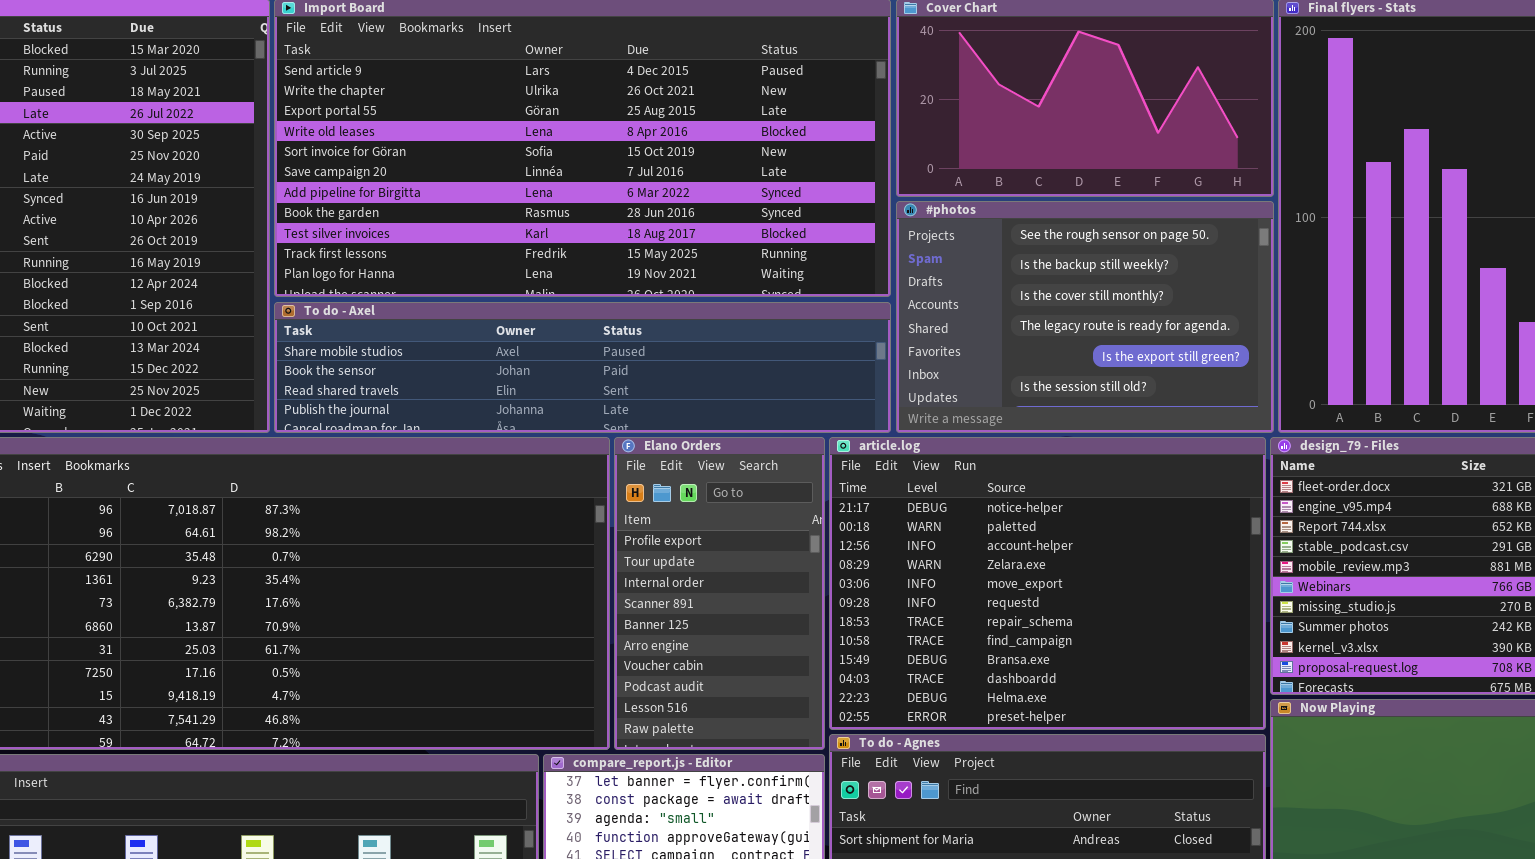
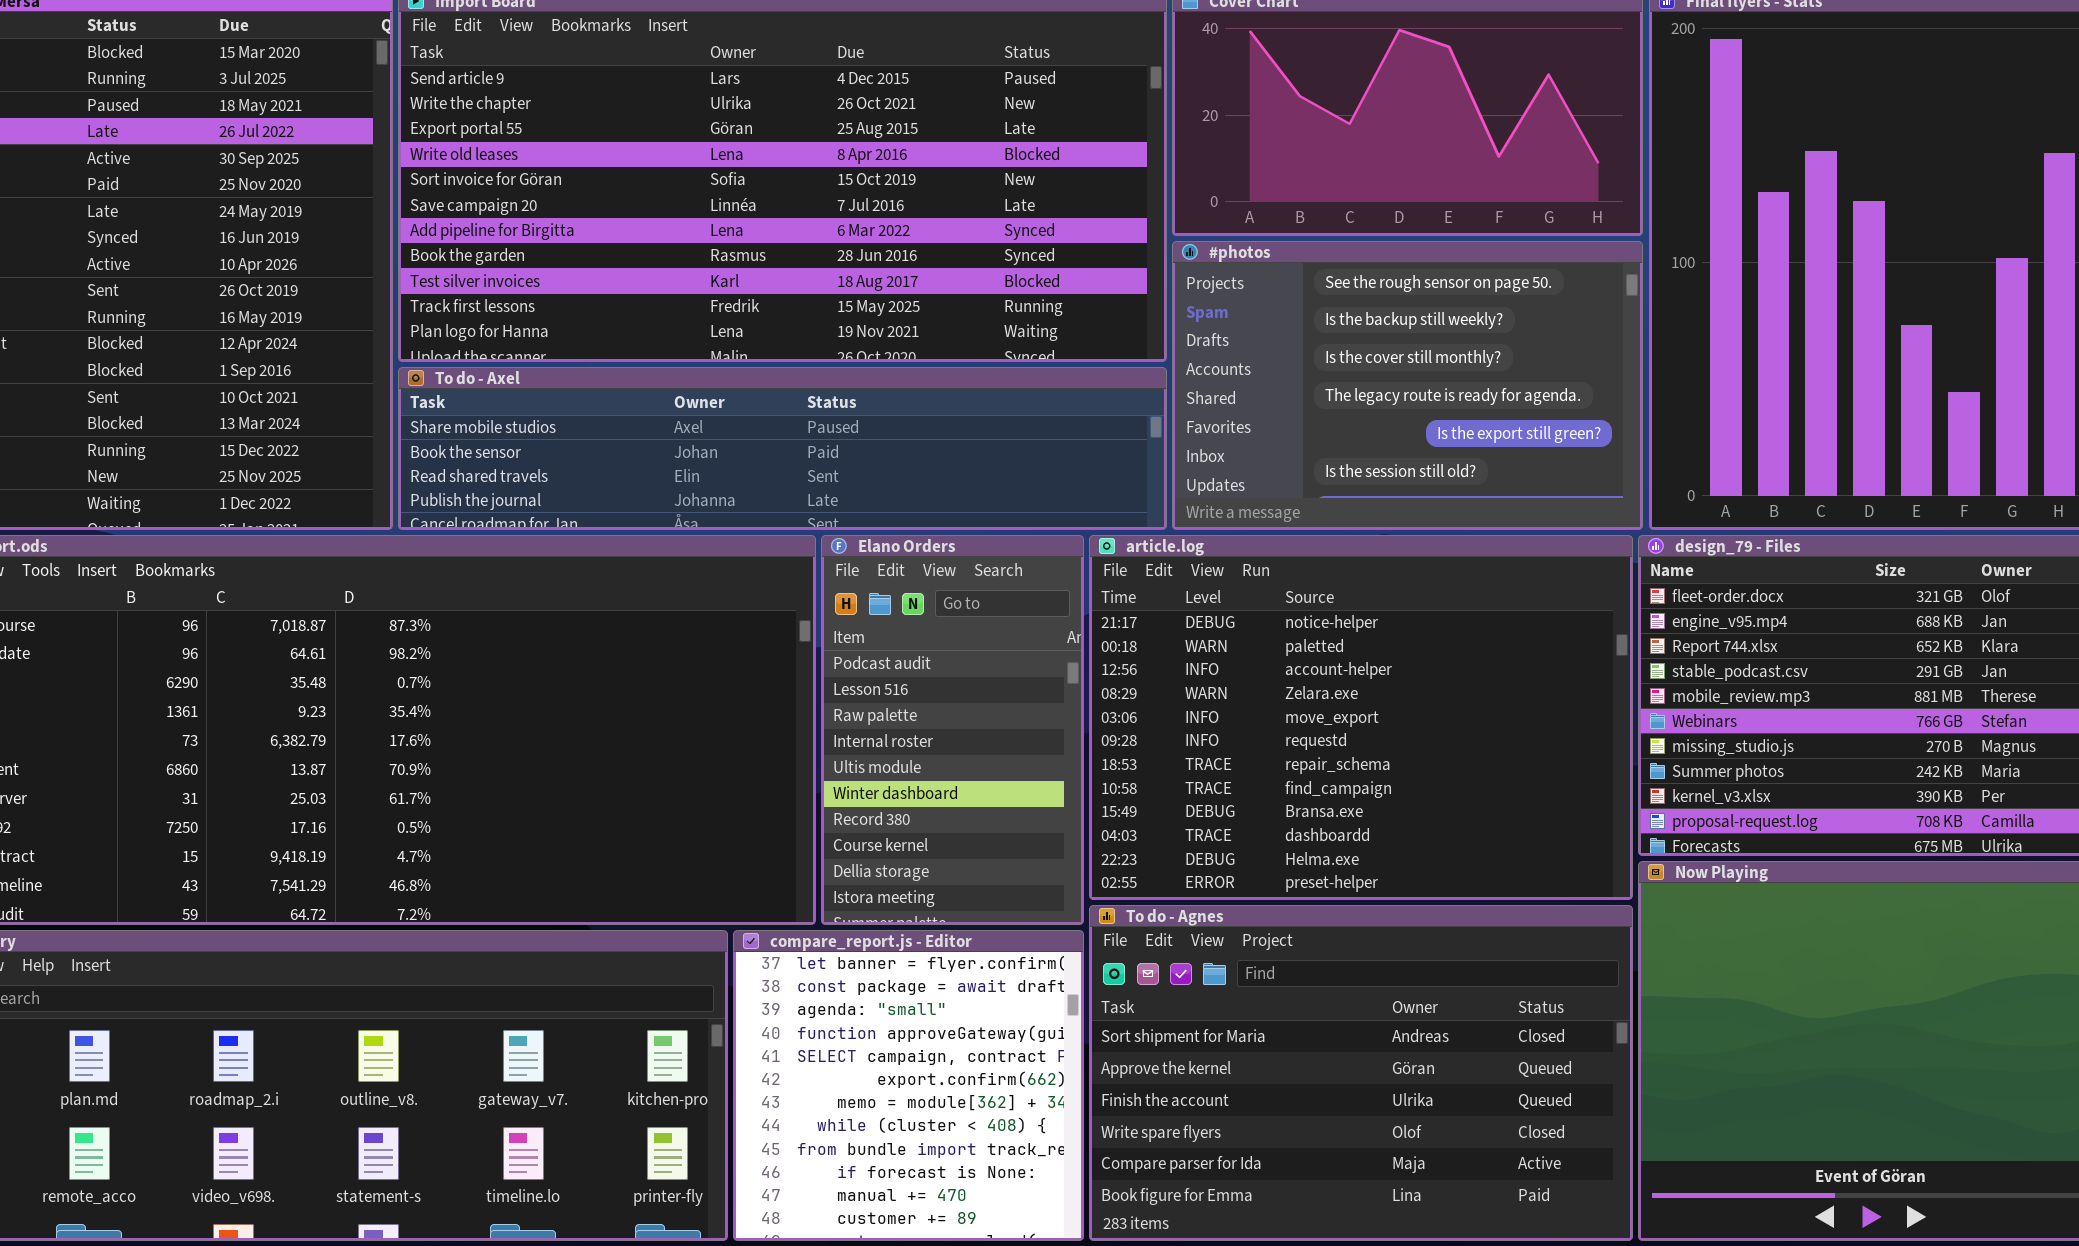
Elano Orders: [614,437,825,750] -> [821,535,1084,925], scrolled down 7 rows

